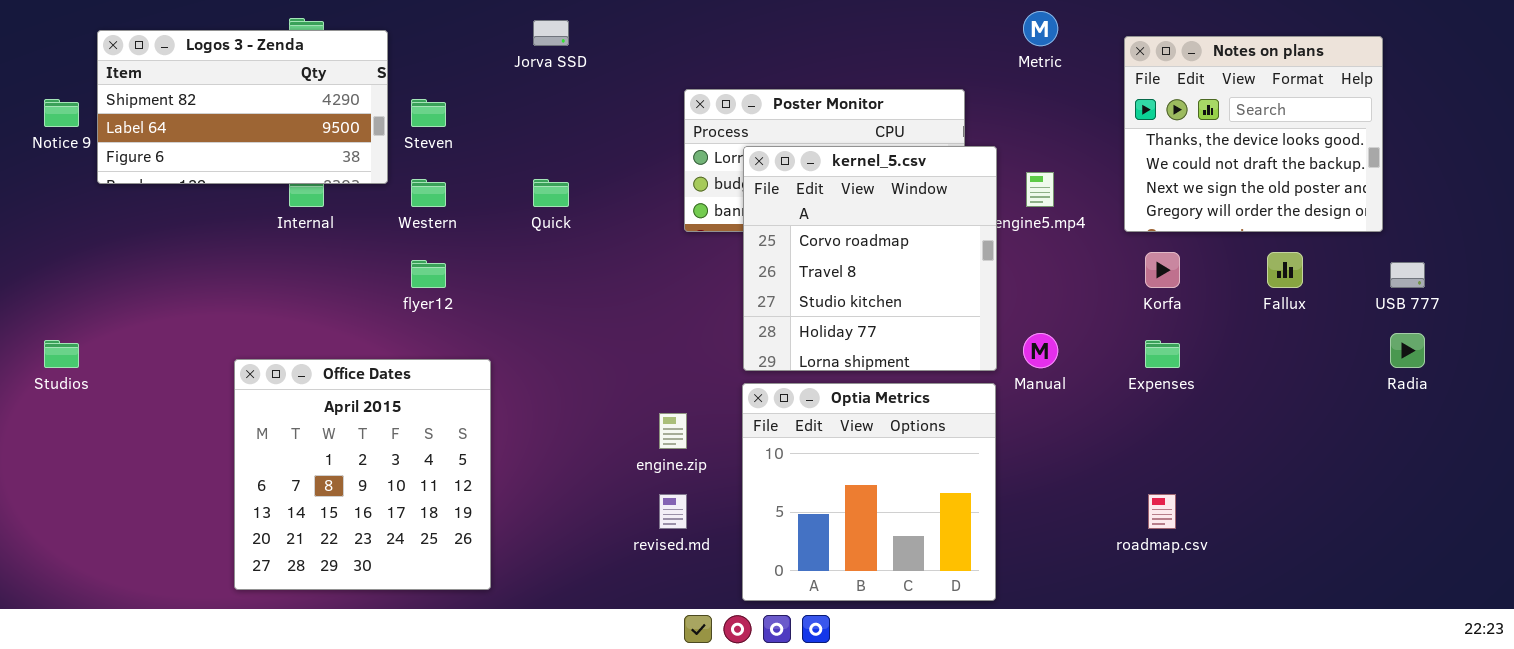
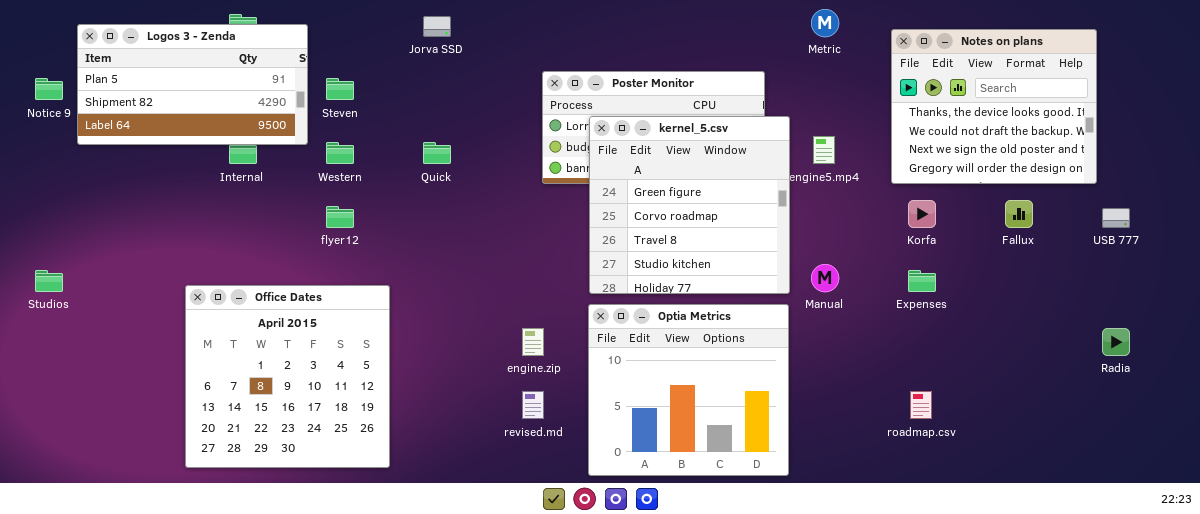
Logos 3 - Zenda: [97,30,388,184] -> [77,24,308,145], scrolled up 1 row
kernel_5.csv: [743,146,997,371] -> [589,116,790,294], scrolled up 1 row
Radia: [1390,333,1425,368] -> [1102,328,1130,356], moved

